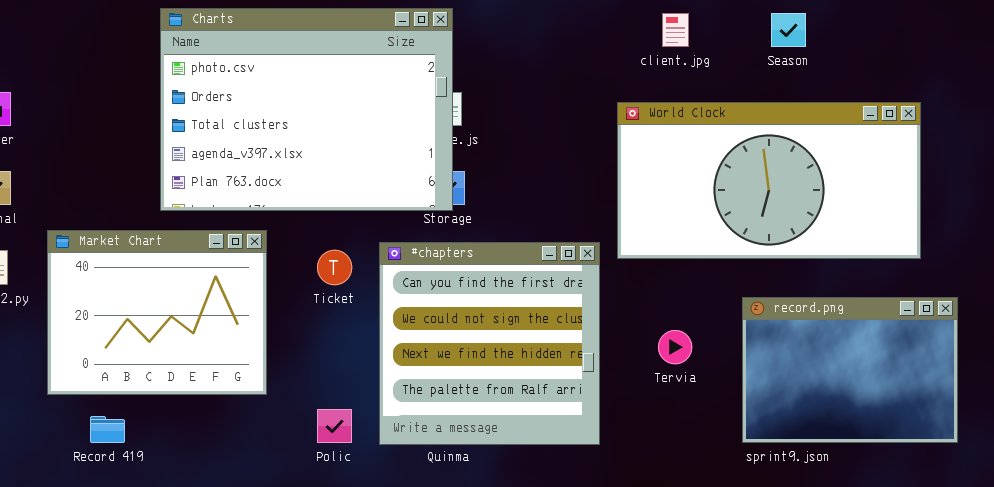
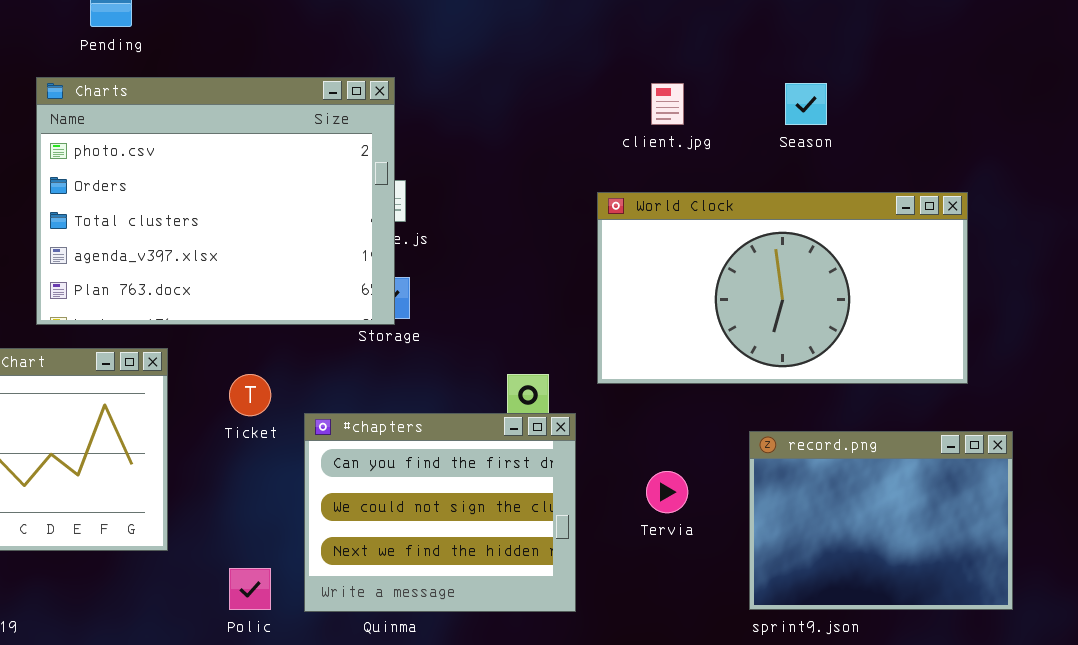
#chapters: [379,242,600,445] -> [304,413,576,612], resized

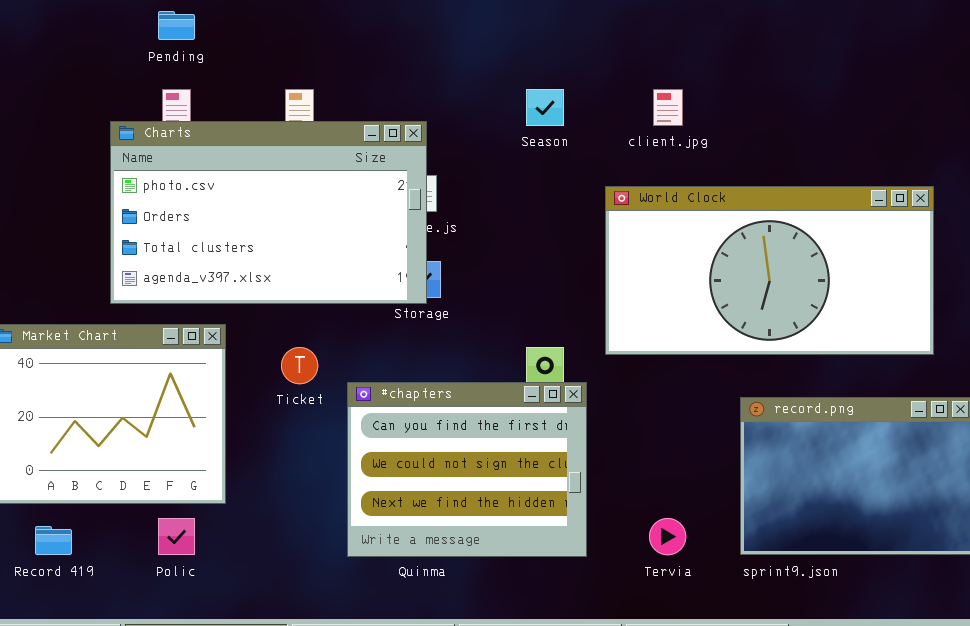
Charts: [36,77,395,325] -> [110,121,427,304], resized
Season: [785,83,827,125] -> [526,89,564,126], moved
Tervia: [646,471,688,513] -> [649,518,686,555], moved
Polic: [229,568,271,610] -> [158,518,195,555], moved

